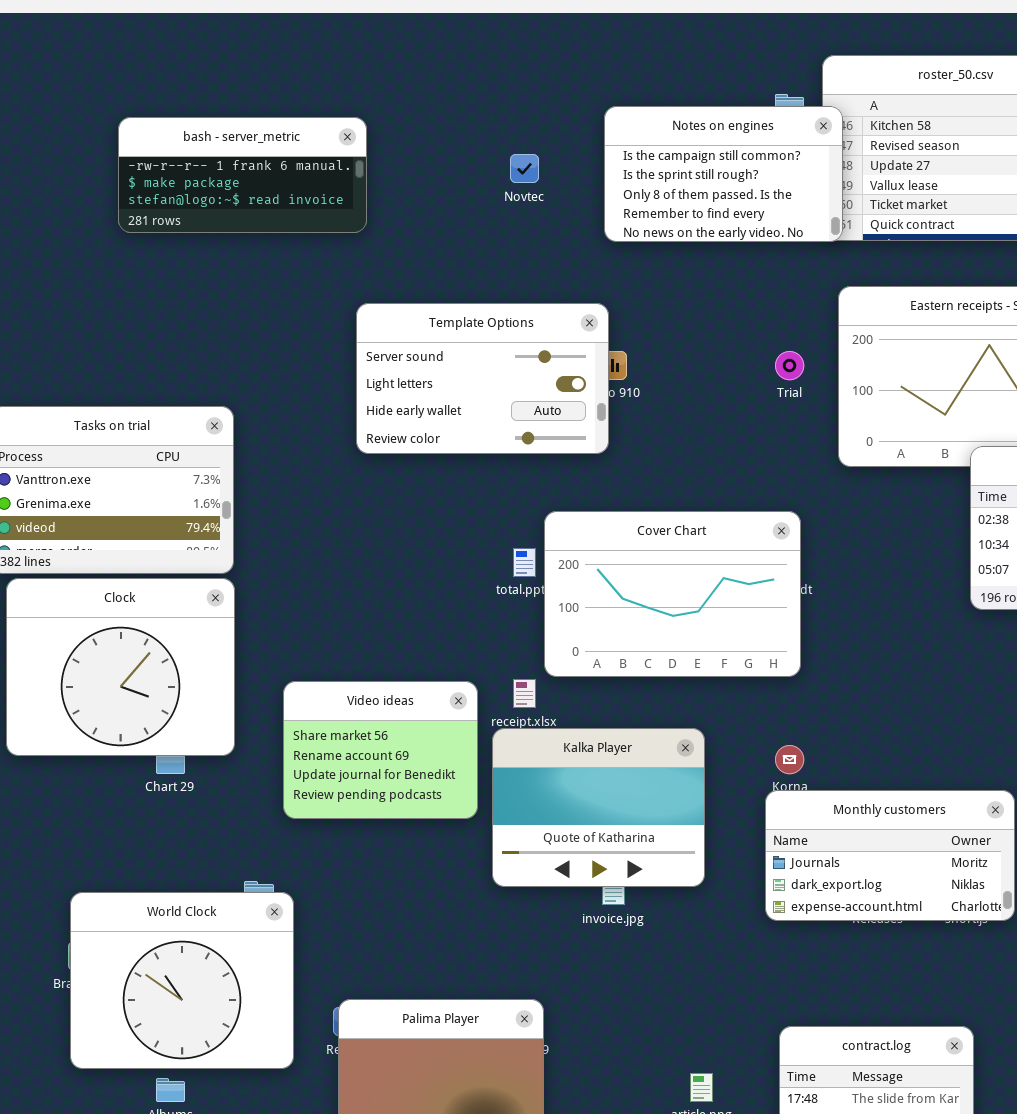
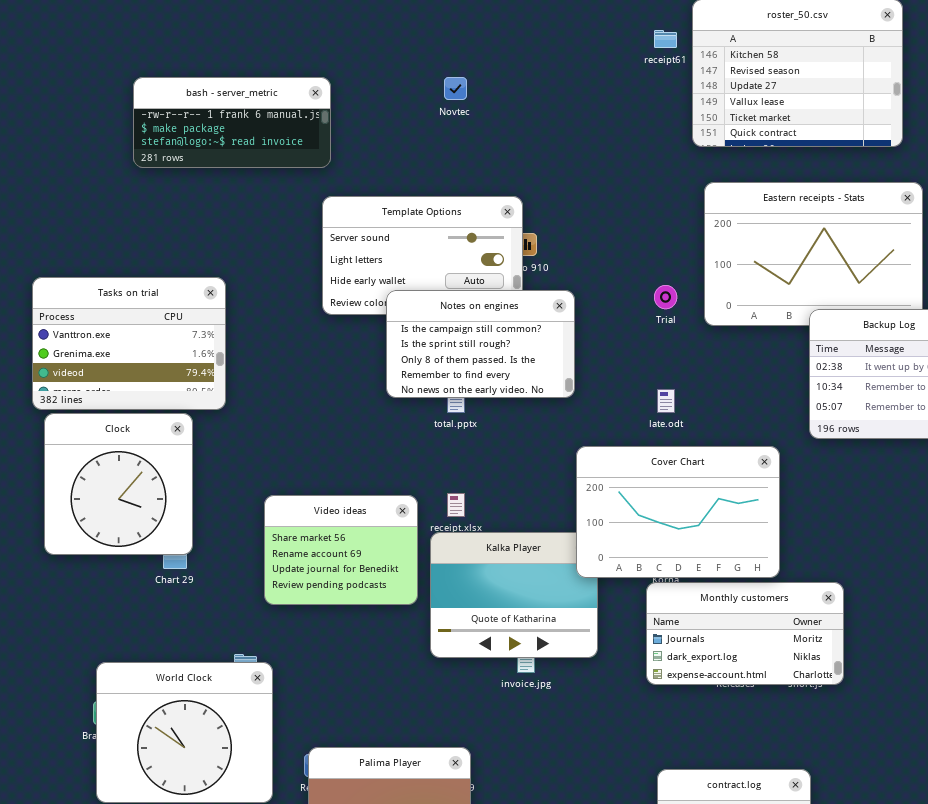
Notes on engines: [604,106,843,242] -> [386,290,575,398], moved
bash - server_metric: [118,117,367,233] -> [133,77,331,168], moved
Trial: [775,351,804,380] -> [654,285,677,309], moved
Cover Chart: [544,511,801,677] -> [576,446,780,578], moved
Clock: [6,578,235,756] -> [44,413,193,555], resized

